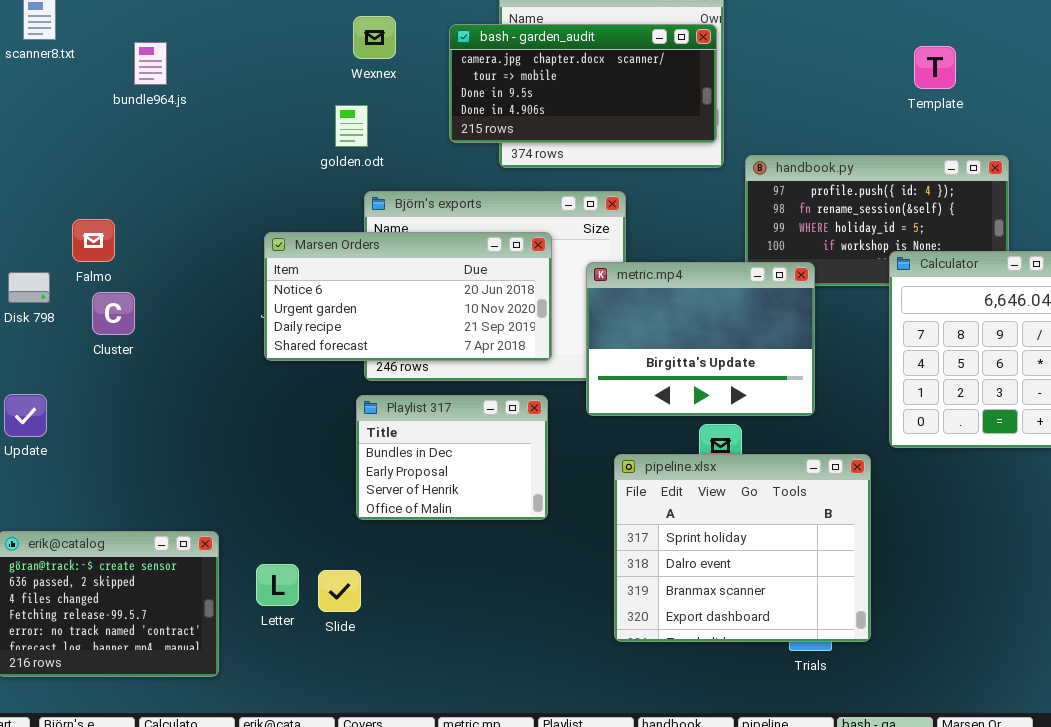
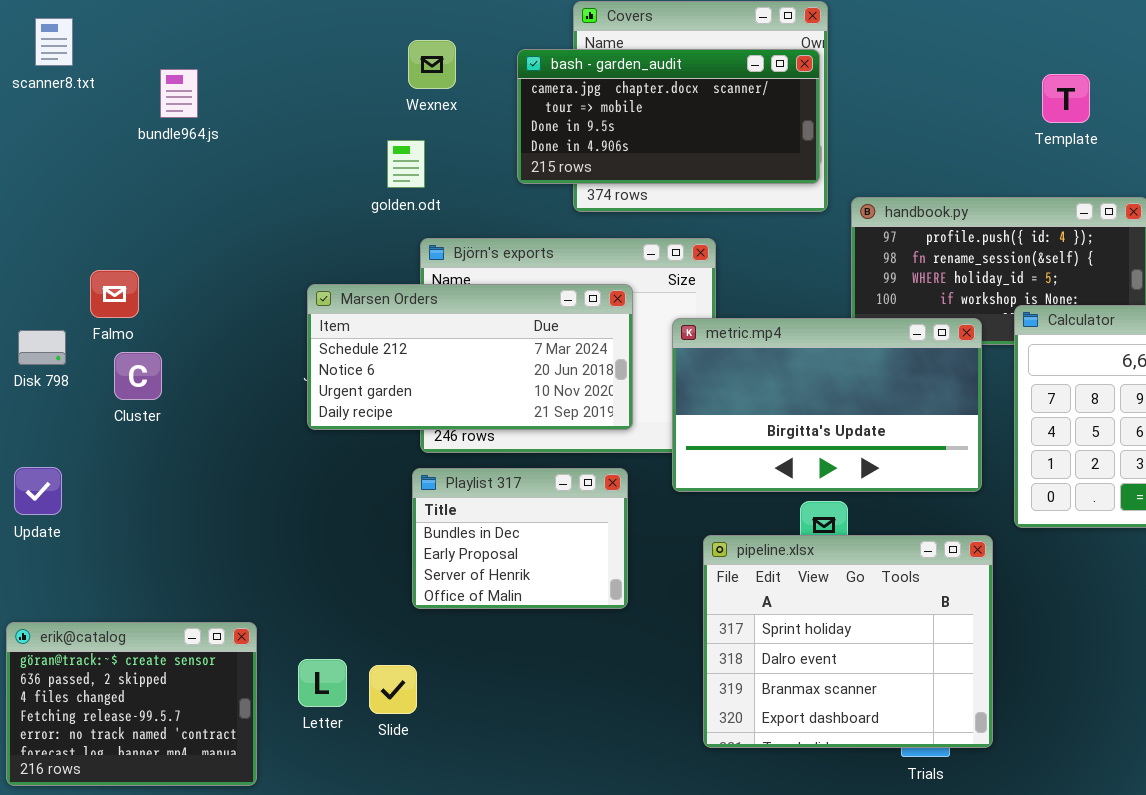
Marsen Orders: [264,232,552,361] -> [307,284,633,430], scrolled up 1 row
metric.mp4: [586,262,815,416] -> [672,318,982,492], resized

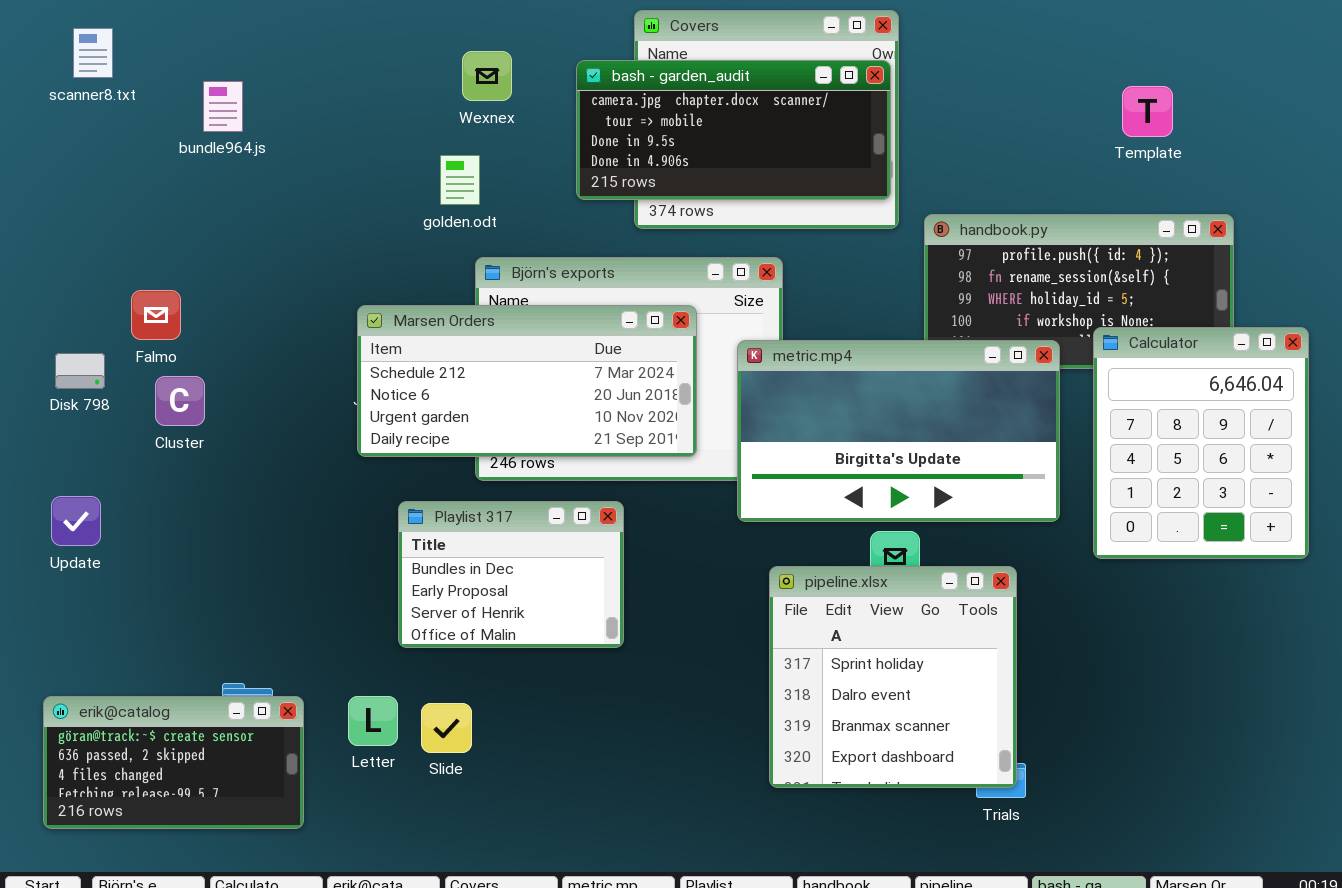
Playlist 317: [412,468,628,609] -> [398,501,624,648], moved
pipeline.xlsx: [703,535,993,748] -> [769,566,1017,788], resized
erik@catalog: [6,622,257,786] -> [43,696,304,829], resized

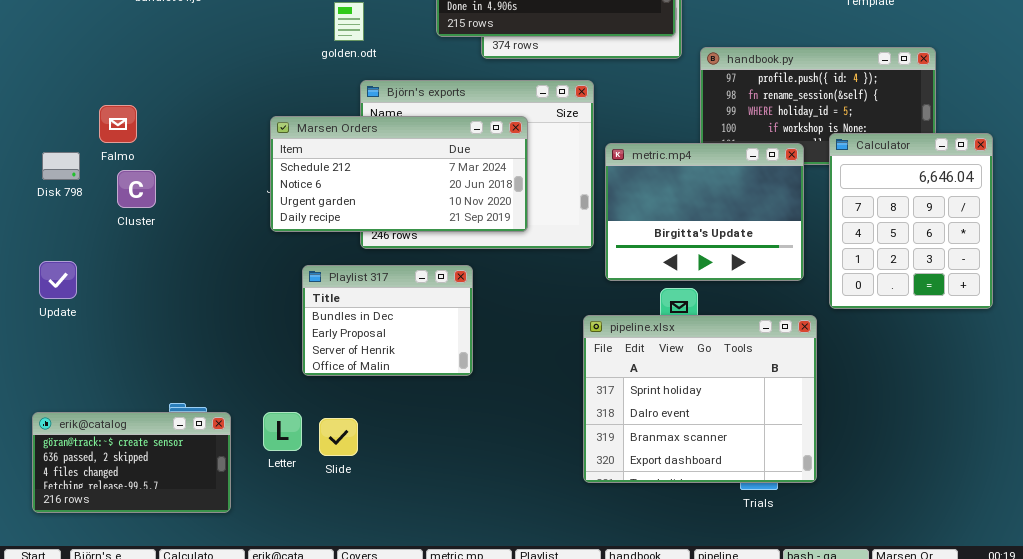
metric.mp4: [737,340,1060,522] -> [605,143,804,281], resized
pipeline.xlsx: [769,566,1017,788] -> [583,315,817,483], resized

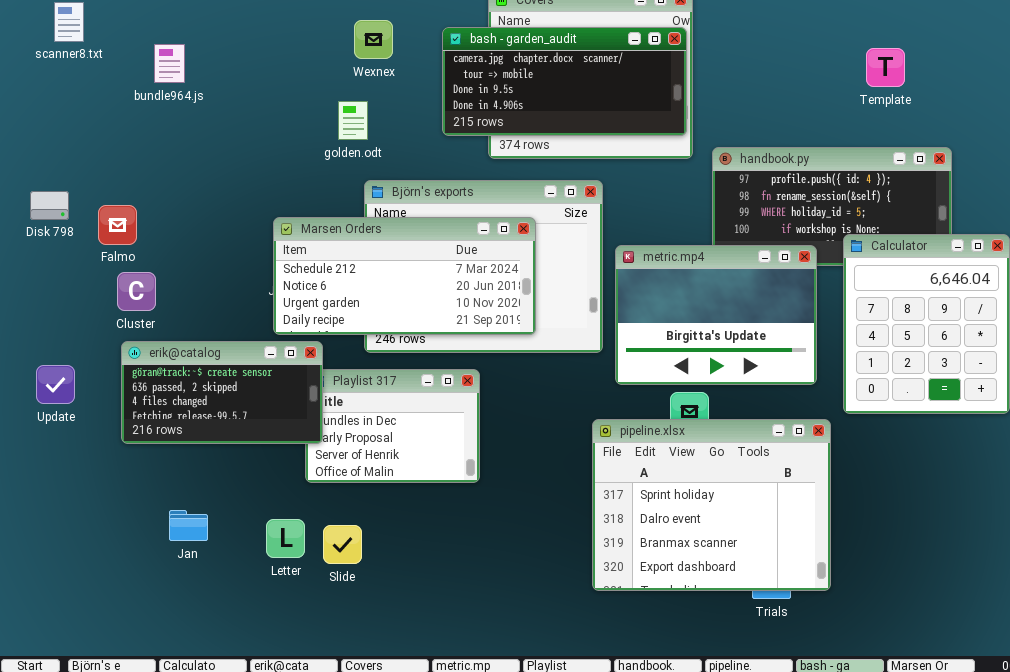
Disk 798: [42,152,80,180] -> [30,191,69,220], moved
erik@catalog: [32,412,231,513] -> [121,341,323,444], moved

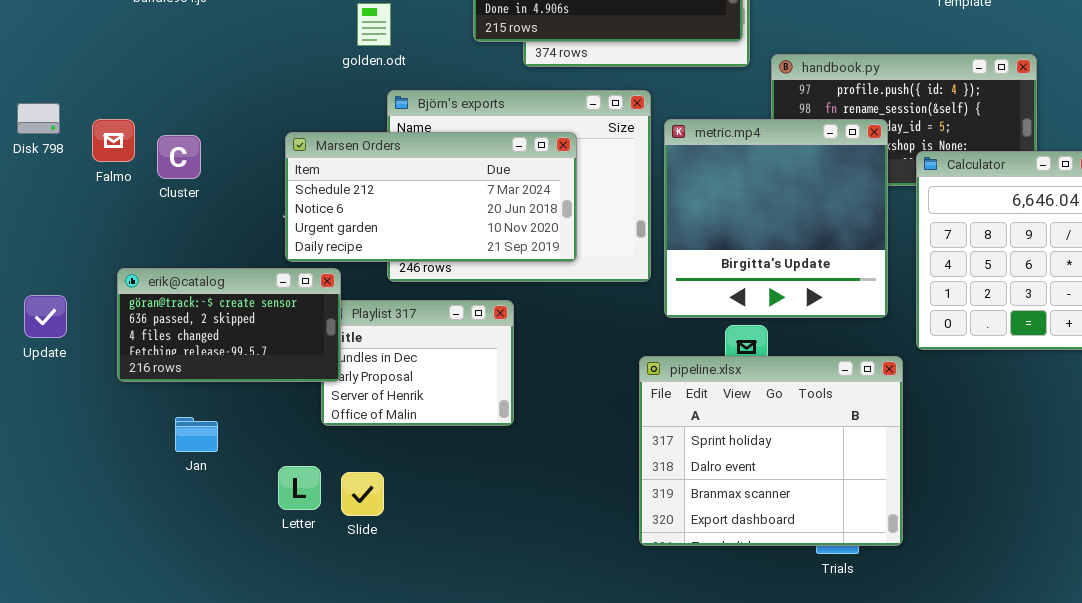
metric.mp4: [615,245,817,385] -> [664,119,888,318], resized
Cluster: [117,272,156,311] -> [157,135,201,179], moved
Jan: [169,510,208,541] -> [175,417,218,452], moved

